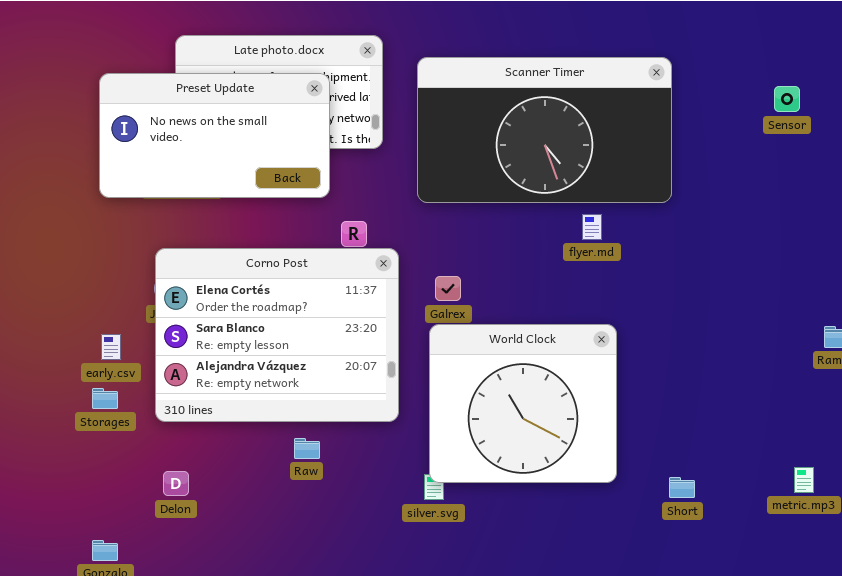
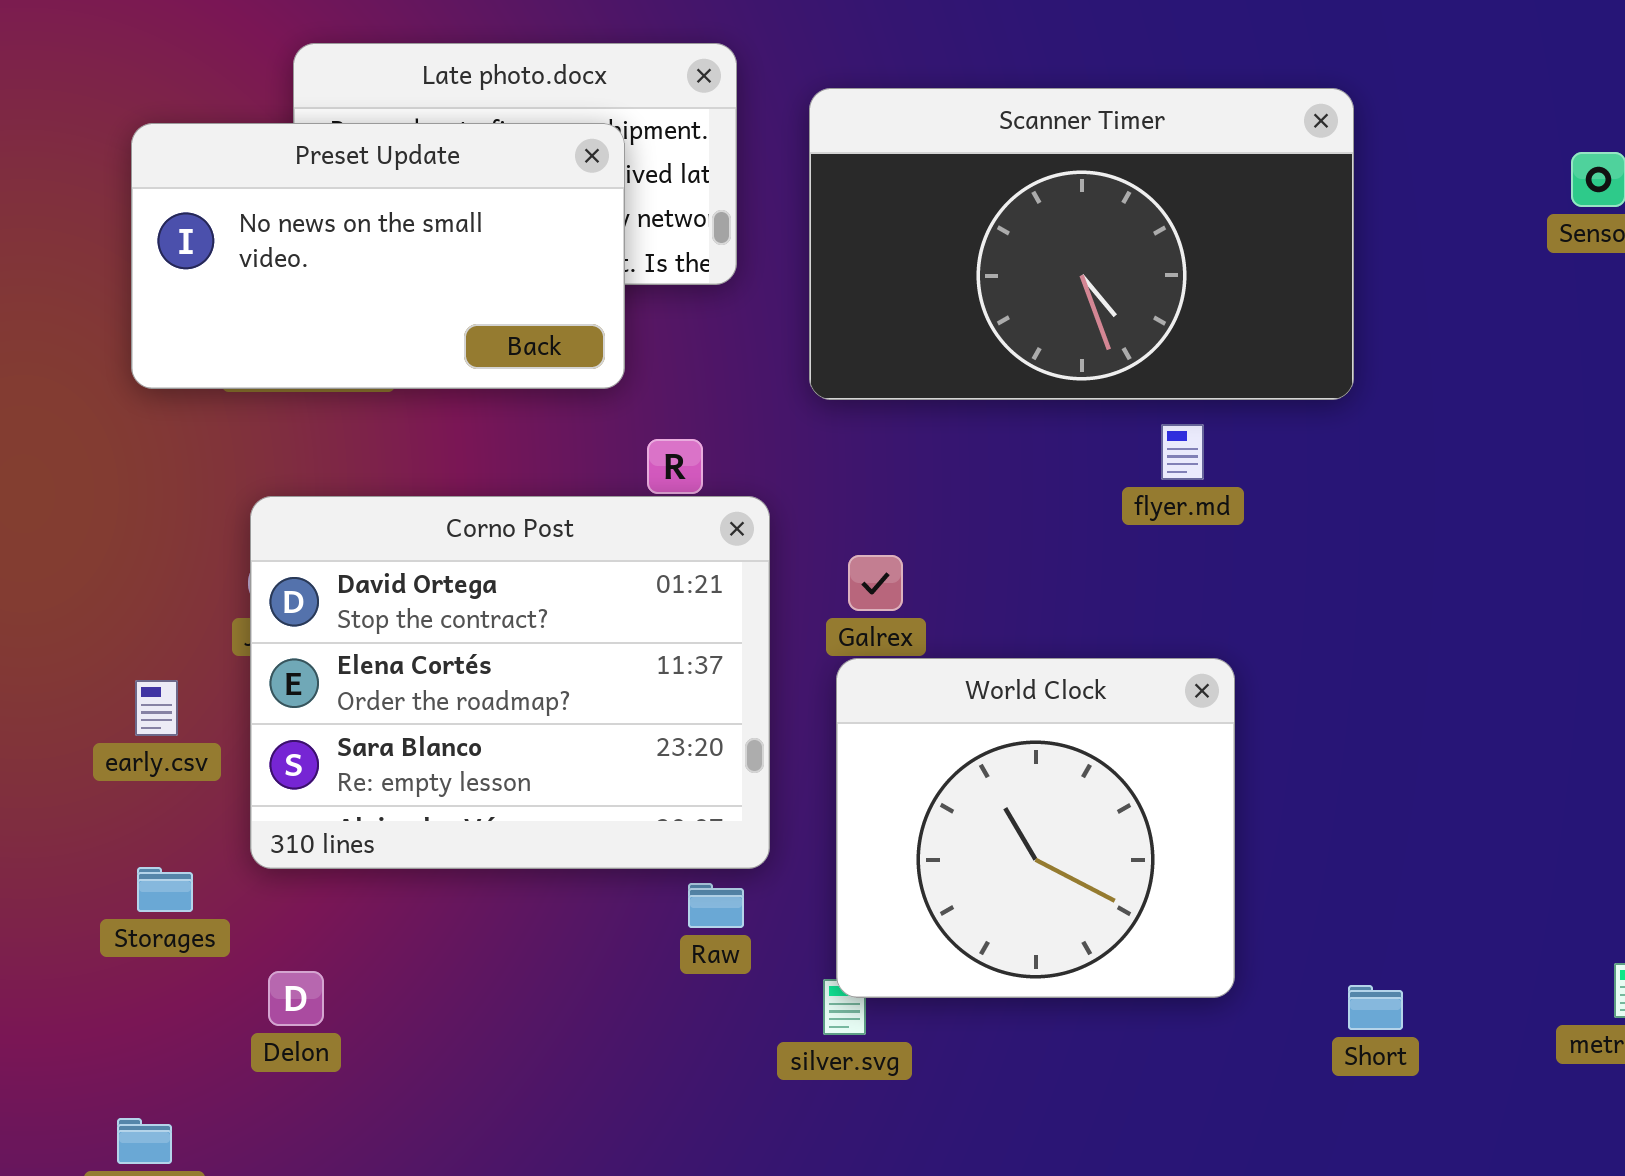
Corno Post: [155,248,399,422] -> [250,496,770,869], scrolled up 1 row
Storages: [92,388,118,409] -> [137,867,193,912], moved
Raw: [294,438,320,459] -> [688,883,744,928], moved

